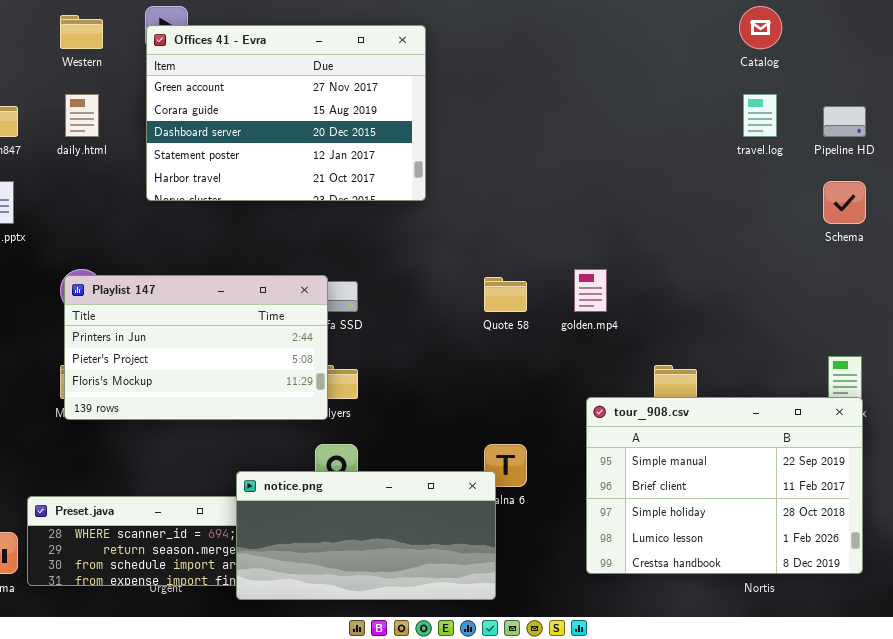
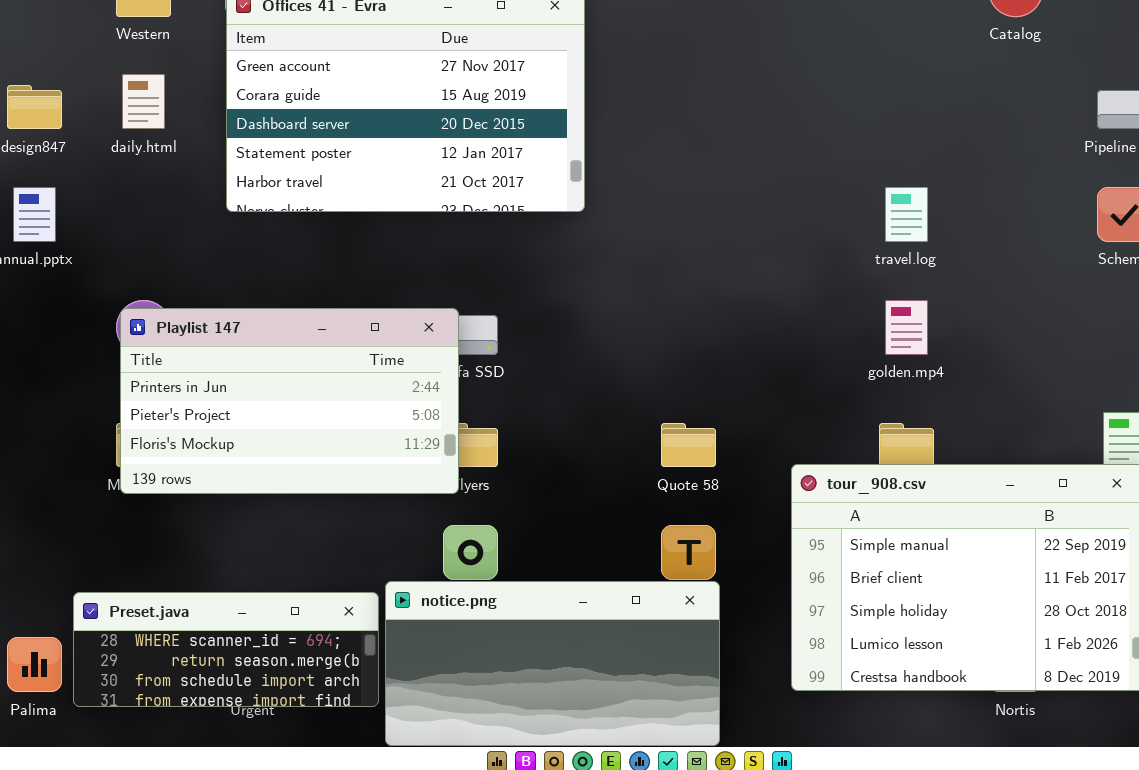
travel.log: [743,94,777,137] -> [885,187,928,242], moved
golden.mp4: [574,269,607,312] -> [885,300,928,355], moved
Quote 58: [484,277,527,312] -> [661,423,716,467], moved
notice.png: [236,471,496,600] -> [385,581,720,746], moved

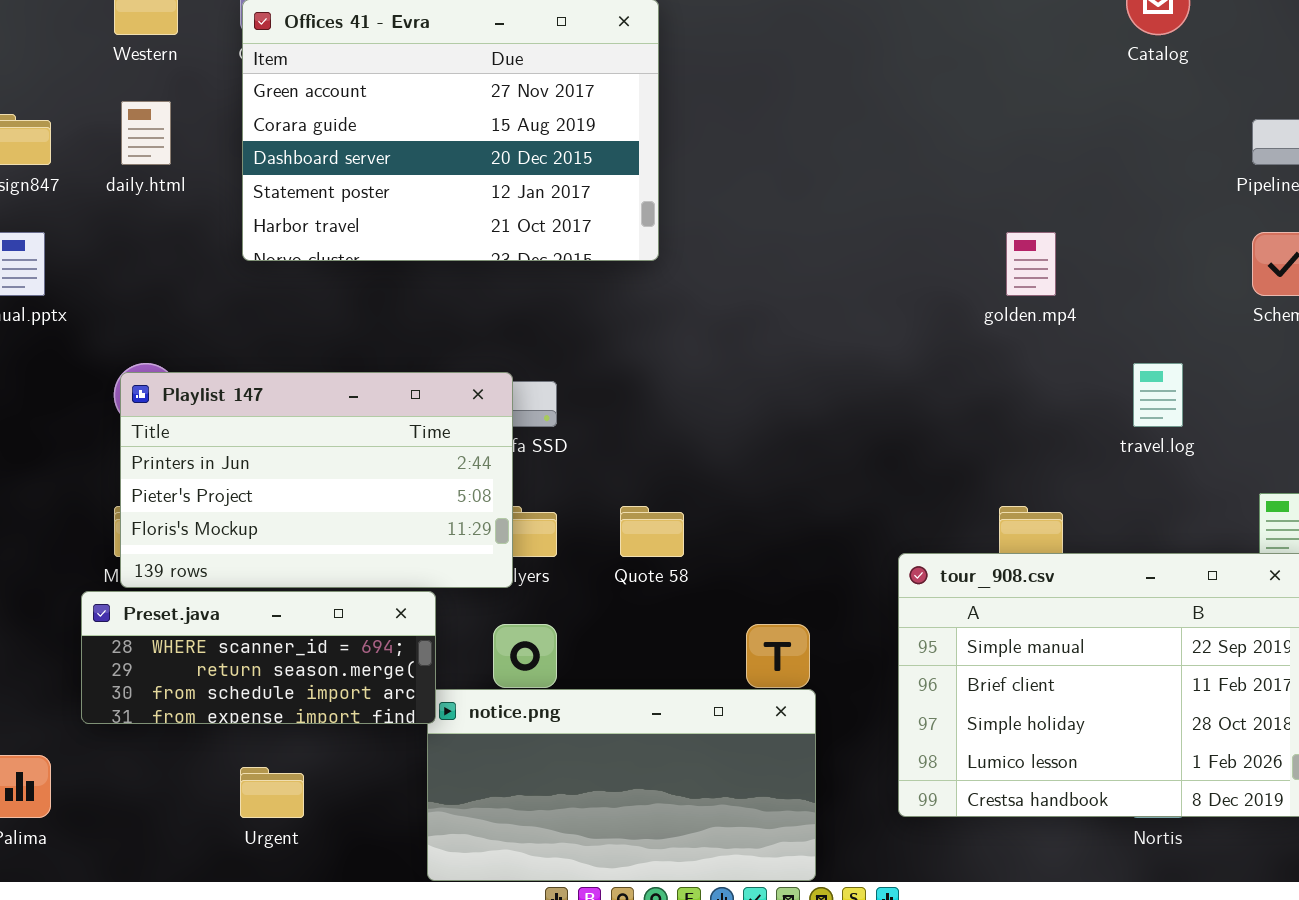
travel.log: [885,187,928,242] -> [1133,363,1183,427], moved
golden.mp4: [885,300,928,355] -> [1006,232,1056,296], moved
Quote 58: [661,423,716,467] -> [620,506,684,557], moved
Preset.java: [73,592,379,707] -> [81,591,436,724], moved

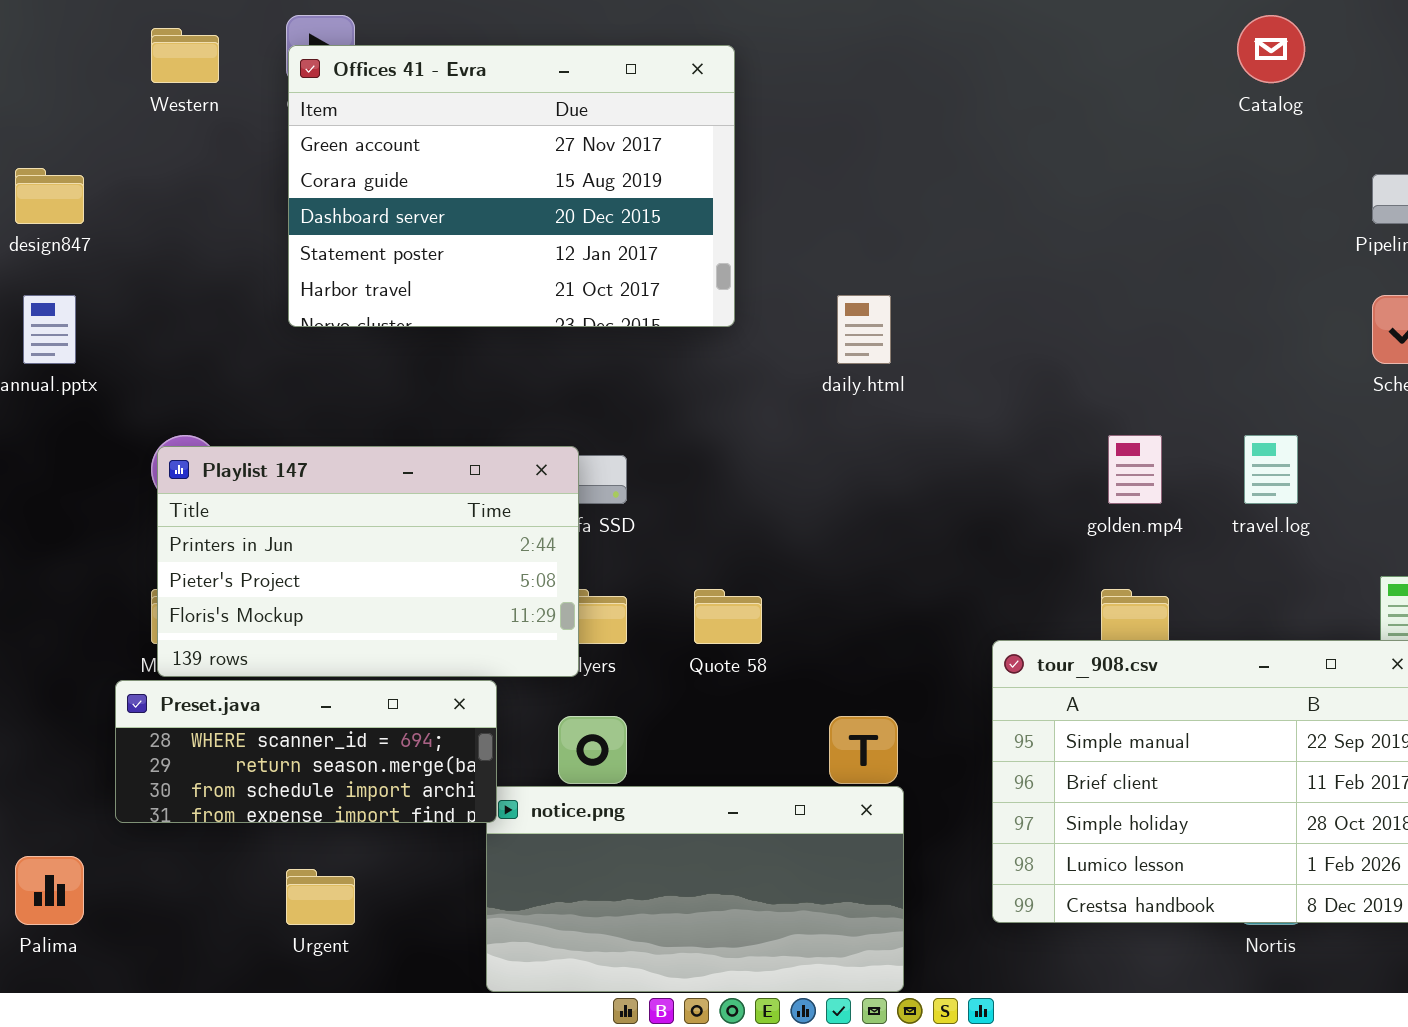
daily.html: [121,101,171,165] -> [837,295,891,364], moved
golden.mp4: [1006,232,1056,296] -> [1108,435,1162,504], moved

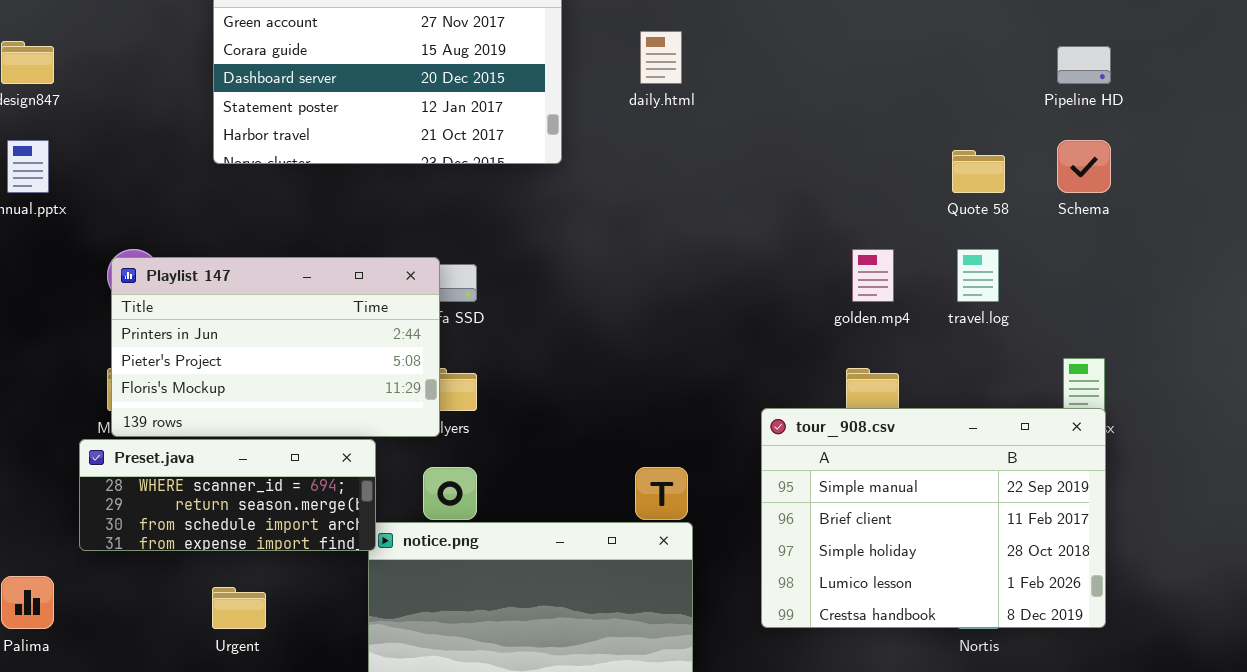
daily.html: [837,295,891,364] -> [640,31,682,84], moved
Quote 58: [694,589,762,644] -> [952,150,1005,193], moved

